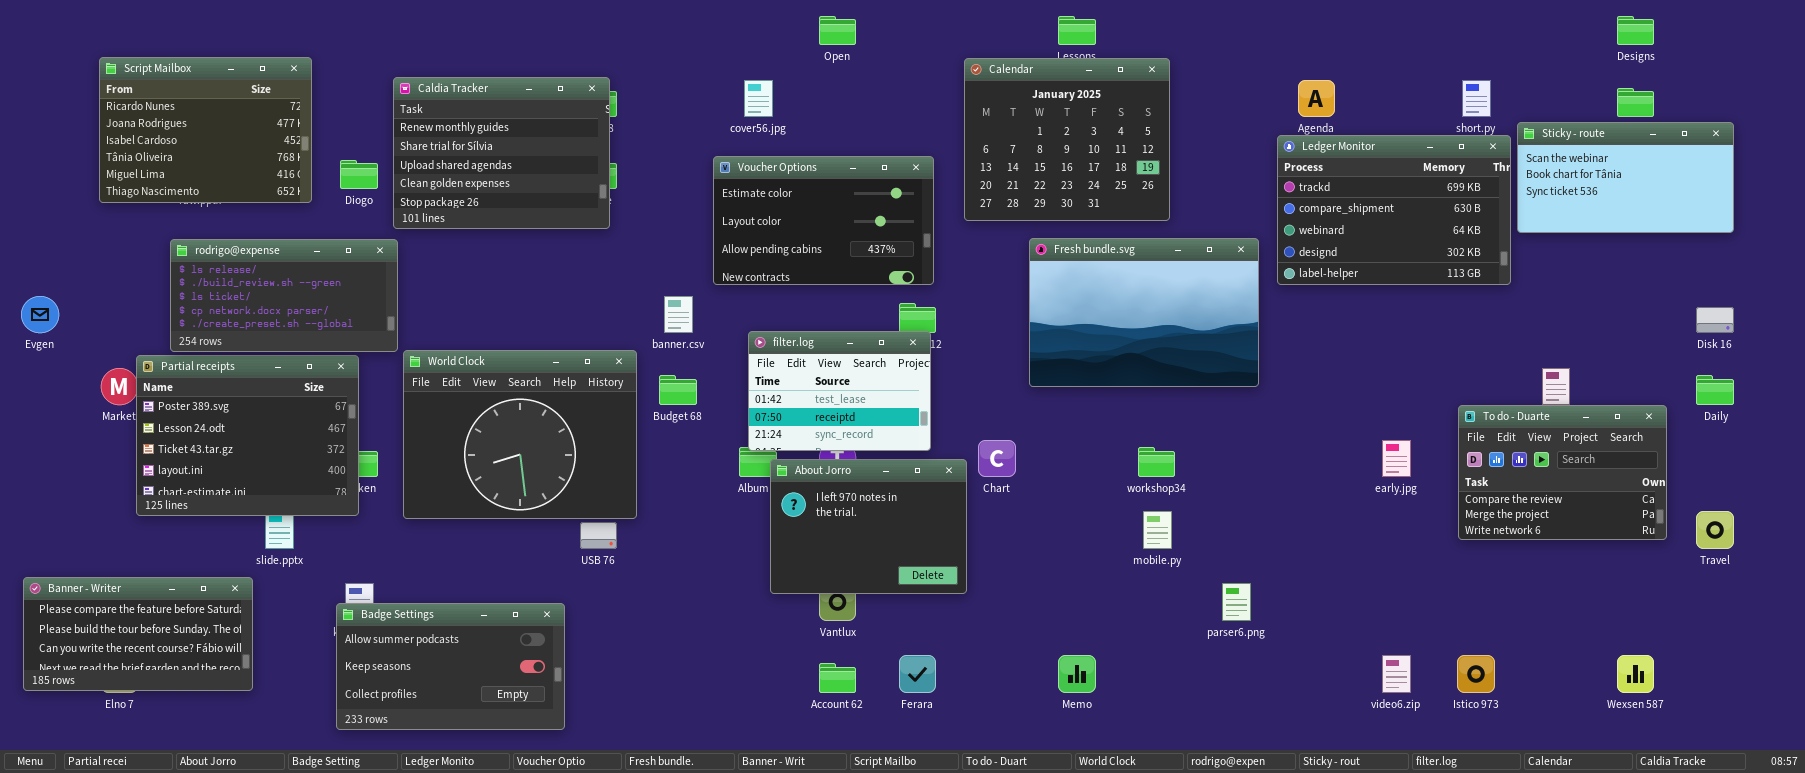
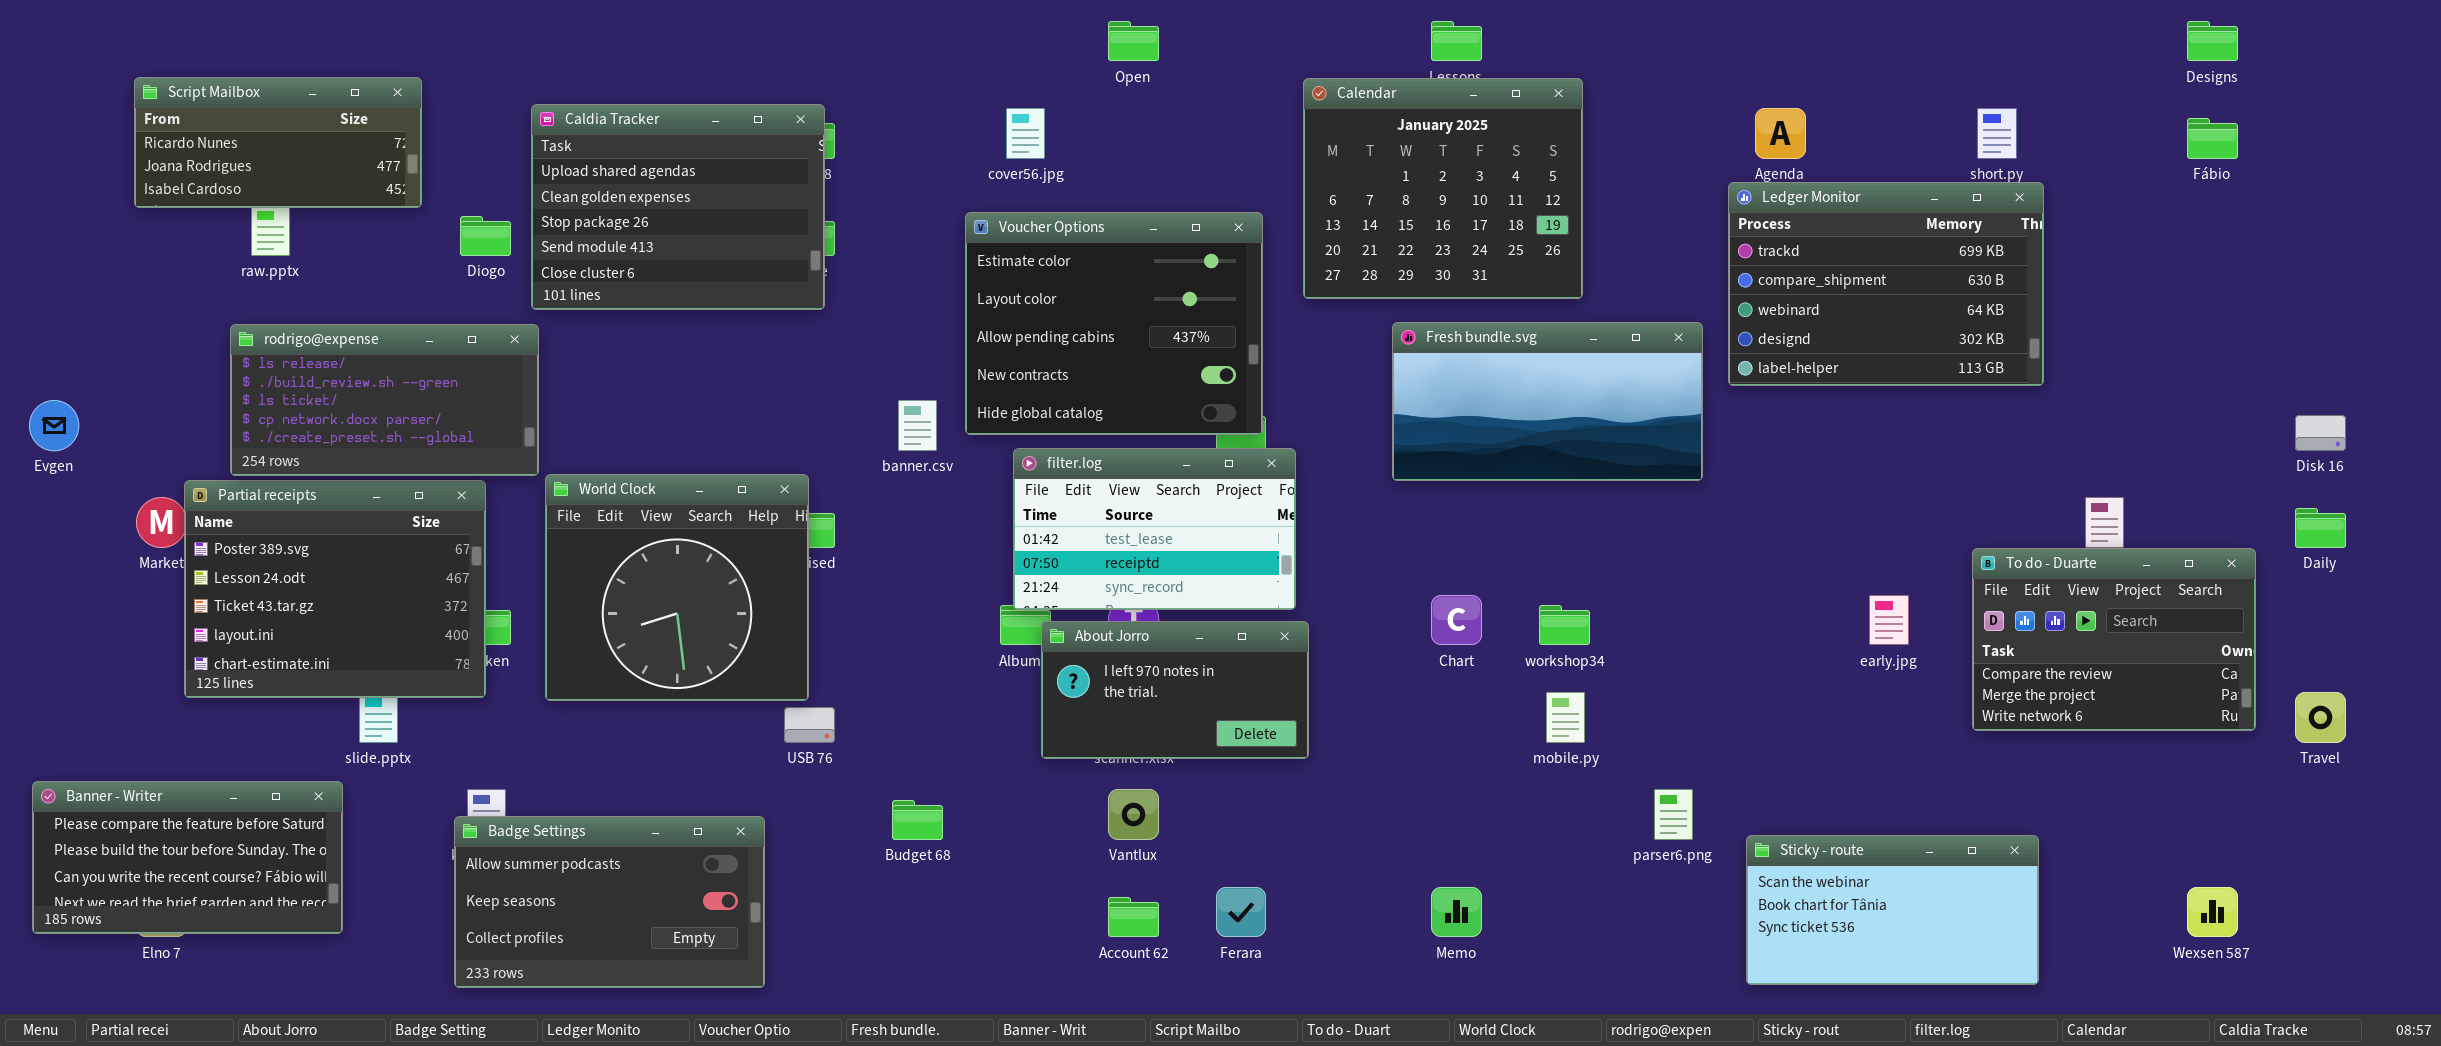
Script Mailbox: [99,57,312,203] -> [134,77,422,208], resized
Caldia Tracker: [393,77,610,229] -> [531,104,825,310], scrolled down 2 rows
Sticky - route: [1517,122,1734,233] -> [1746,835,2039,985], moved
Voucher Options: [713,156,934,285] -> [965,212,1263,435], resized
Fresh bundle.svg: [1029,238,1259,387] -> [1392,322,1703,481], resized
filter.log: [748,331,931,451] -> [1013,448,1296,610], resized
World Clock: [403,350,637,519] -> [545,474,809,701], resized
Budget 68: [659,375,697,405] -> [892,800,943,840], moved
Chart: [978,440,1016,477] -> [1431,595,1482,645], moved
About Jorro: [770,459,967,594] -> [1041,621,1309,759], resized

